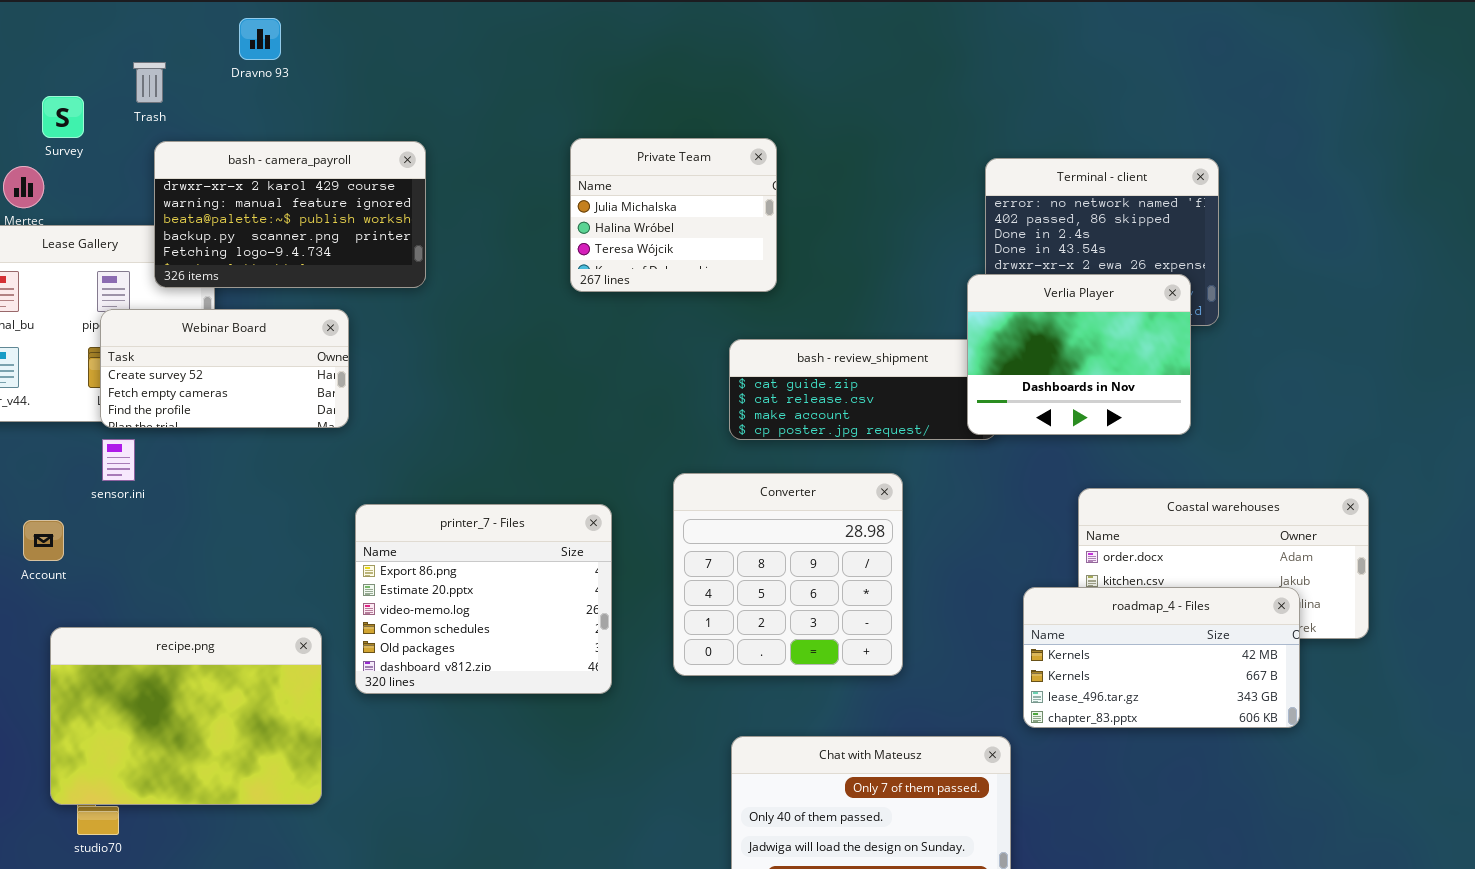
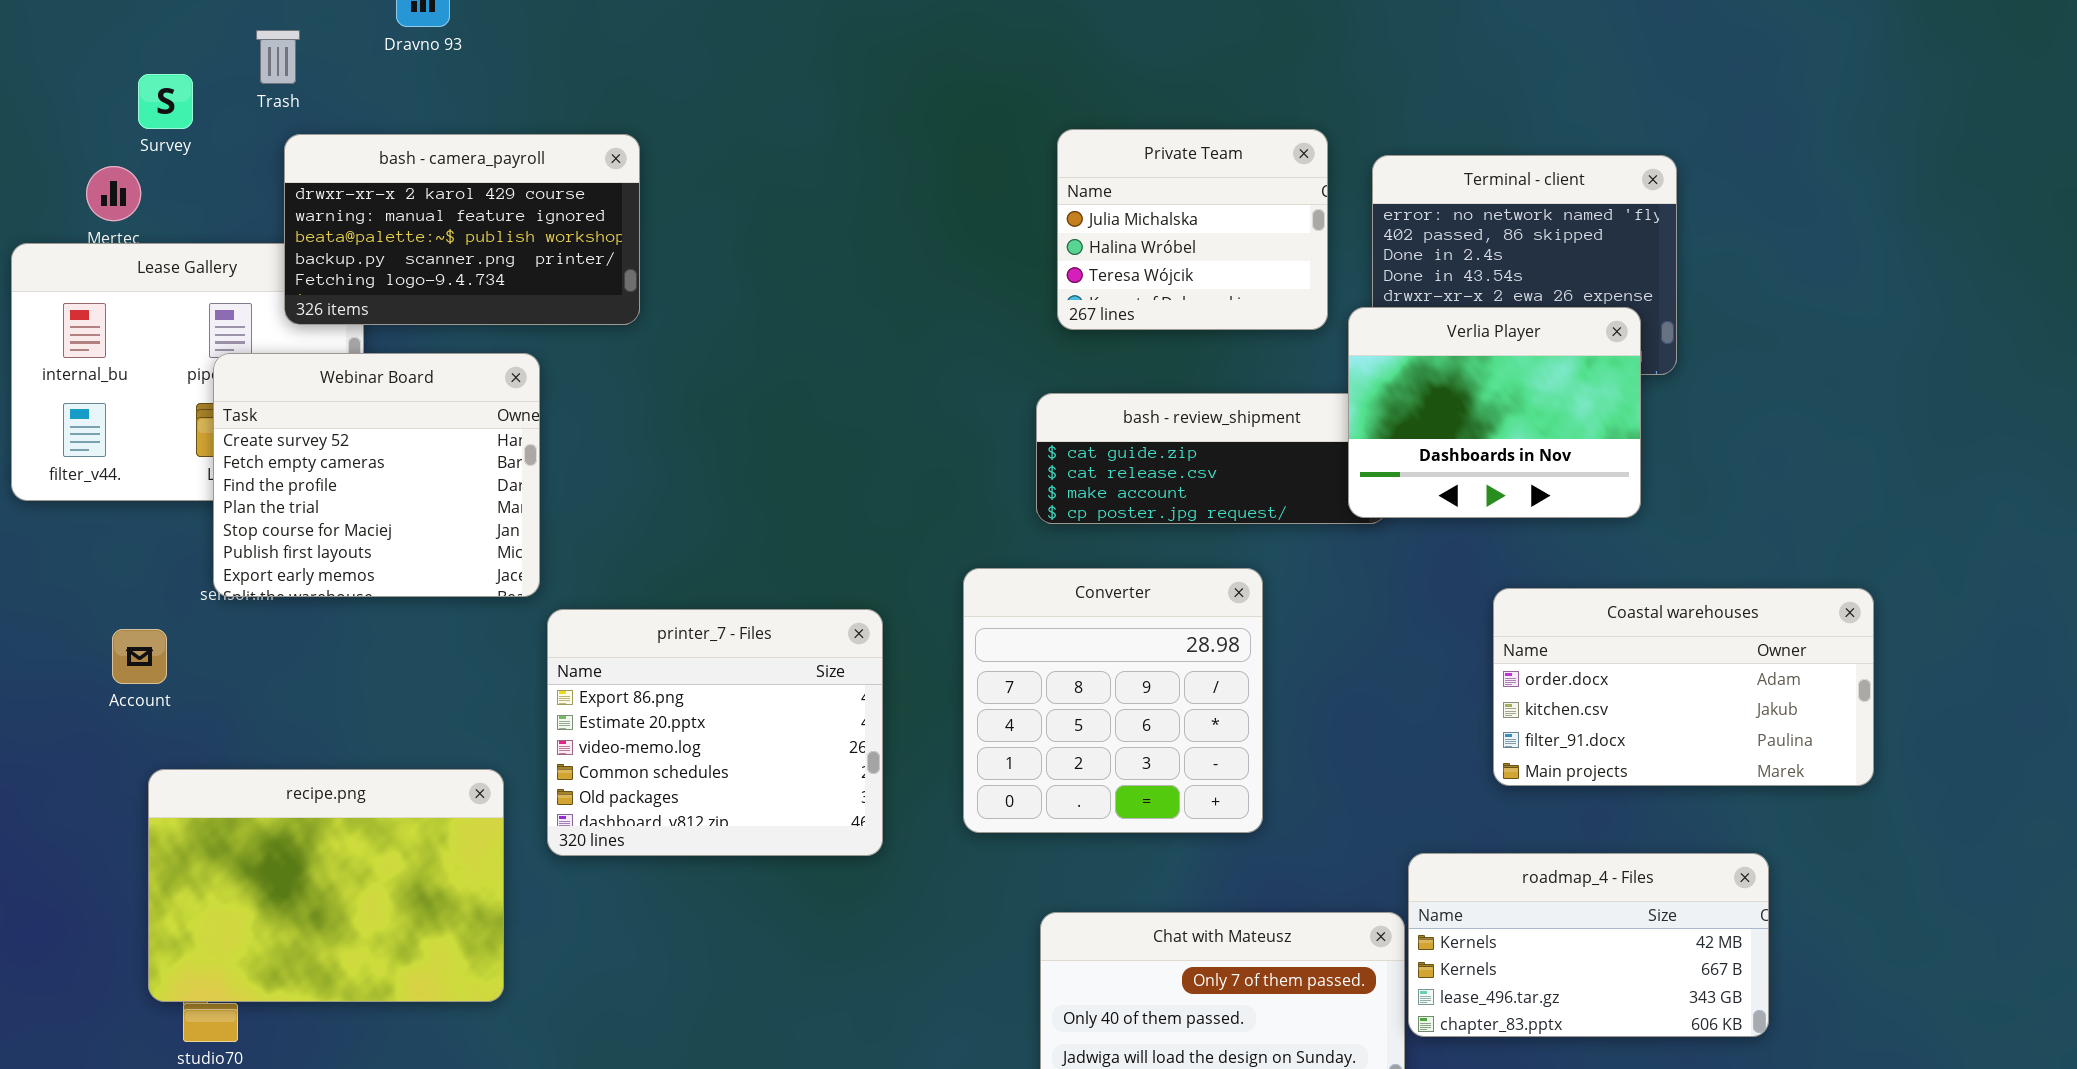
Private Team: [570,138,777,292] -> [1057,129,1328,330], moved
Webinar Board: [100,309,349,428] -> [213,353,540,597], resized
roadmap_4 - Files: [1023,587,1300,728] -> [1408,853,1769,1037], moved

